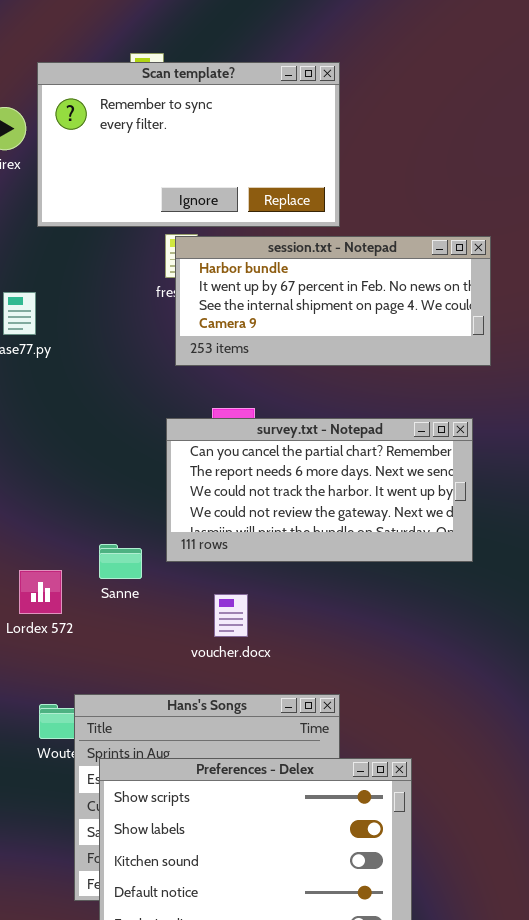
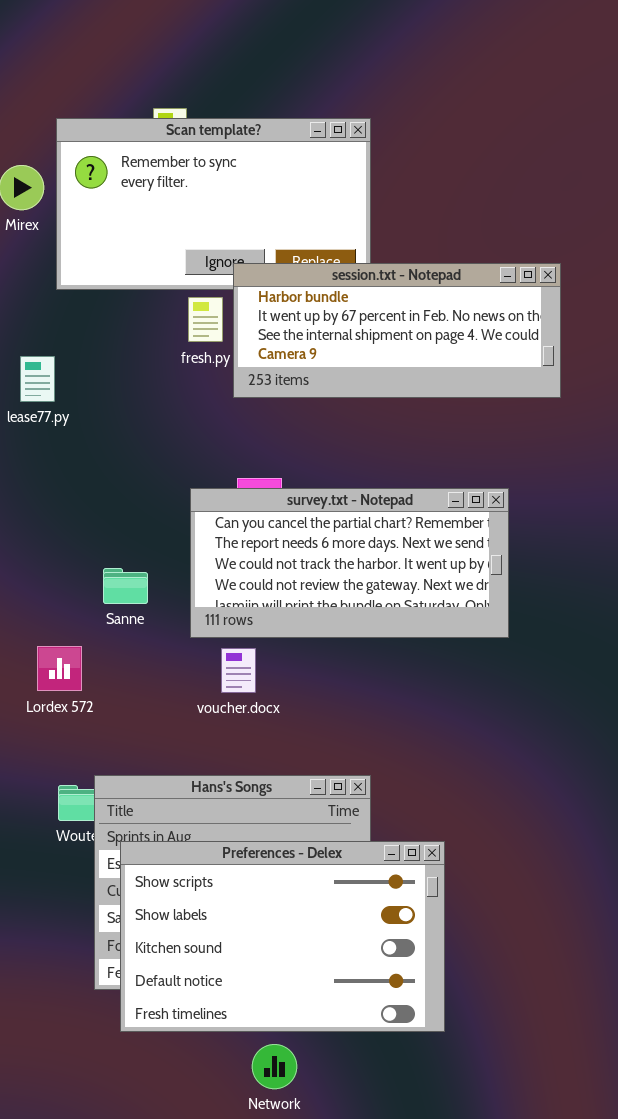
session.txt - Notepad: [175,236,491,366] -> [233,263,561,398], moved
Sanne: [99,544,142,579] -> [103,568,148,604], moved
voucher.docx: [214,594,248,637] -> [221,648,256,693], moved

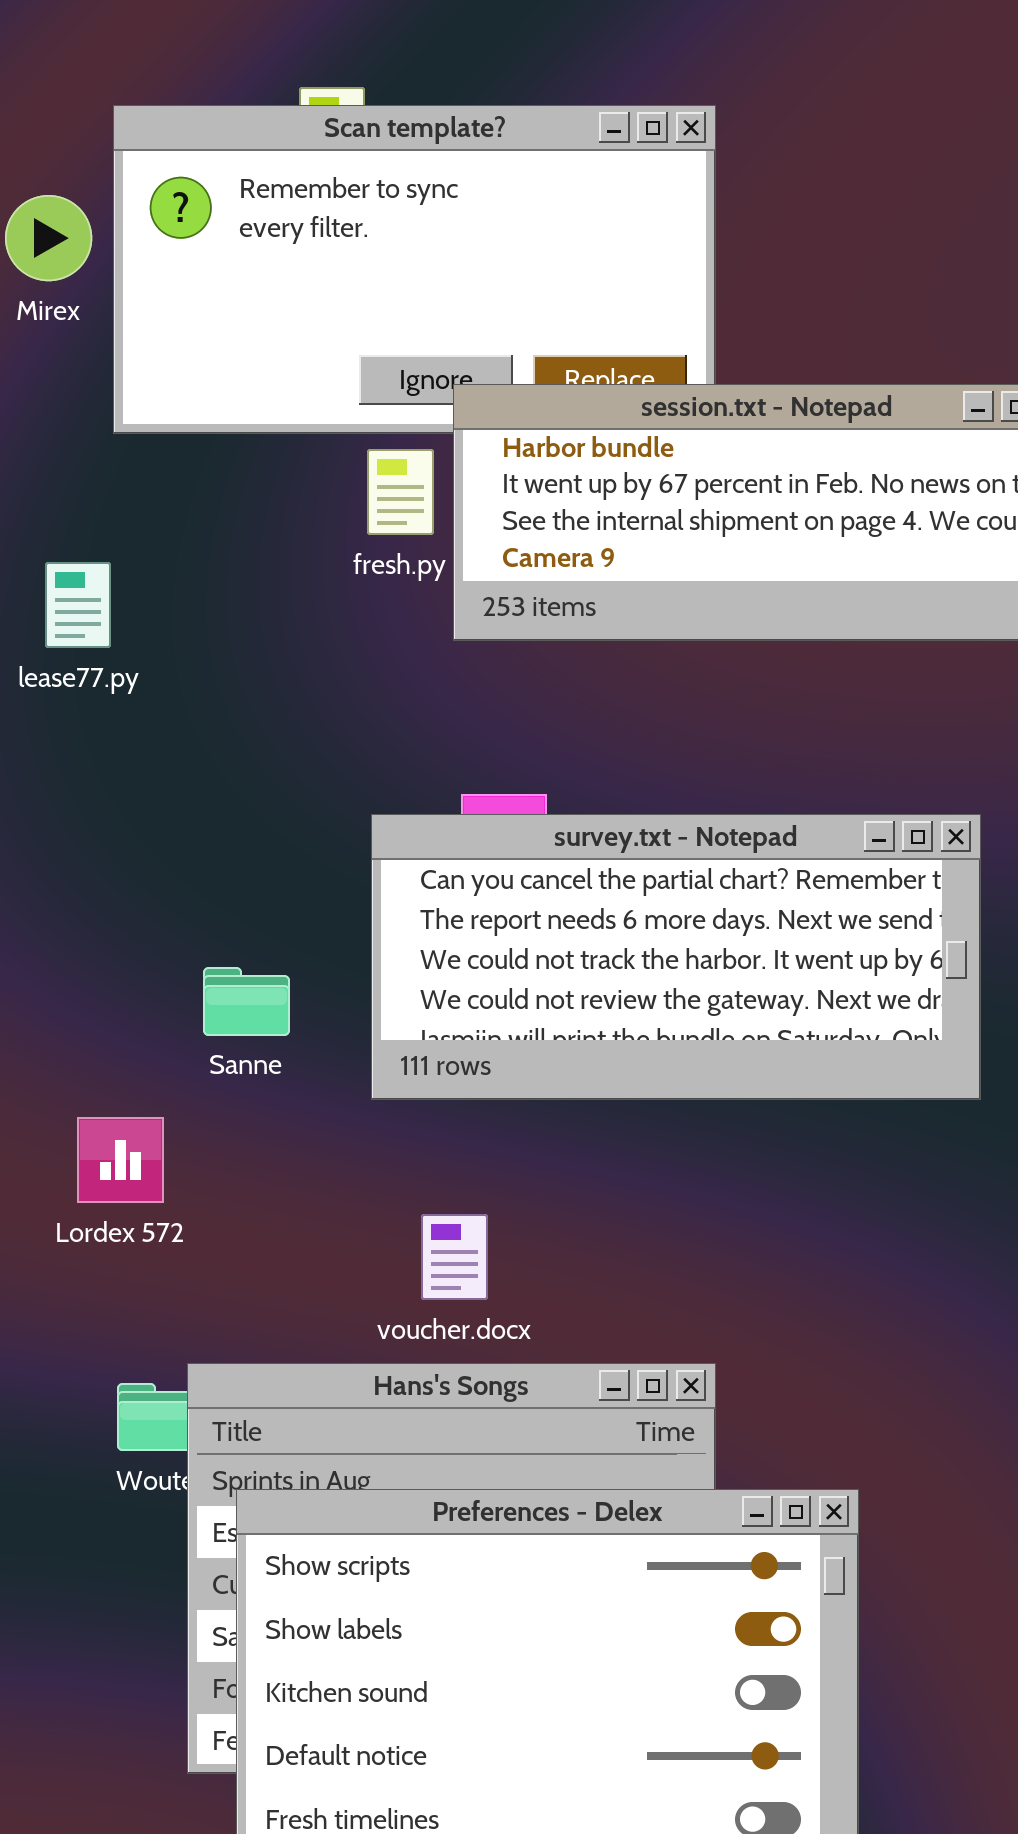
voucher.docx: [221,648,256,693] -> [421,1214,488,1300], moved

